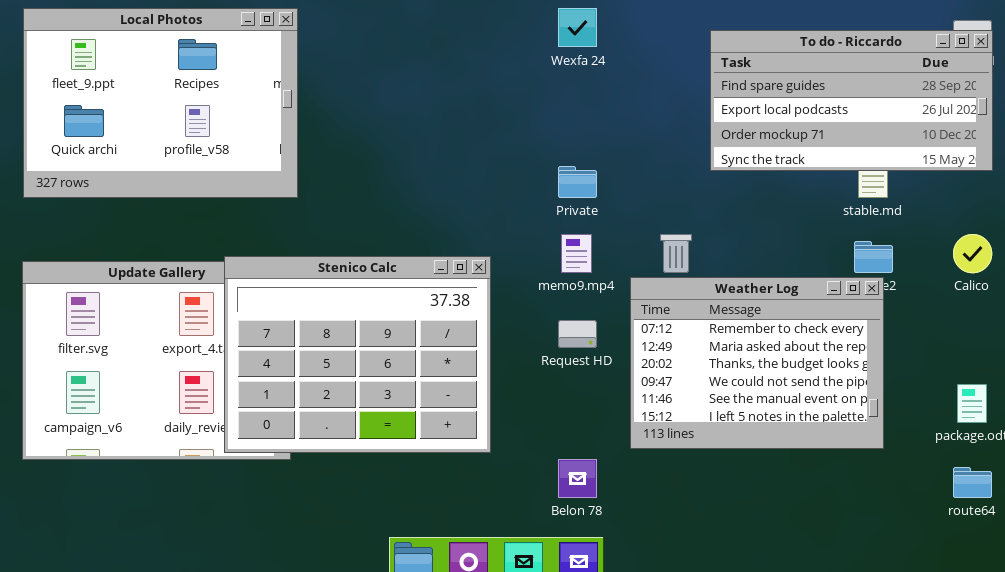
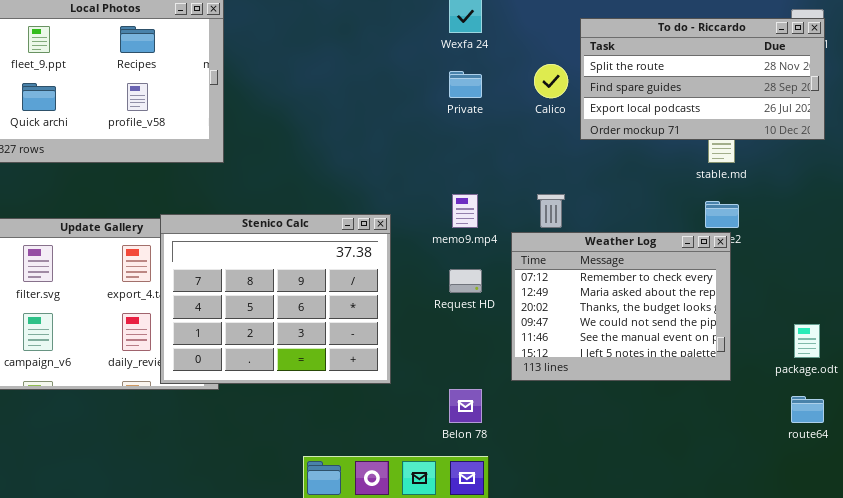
To do - Riccardo: [710,30,993,171] -> [580,18,825,140], scrolled up 1 row
Private: [558,166,597,198] -> [449,71,482,98], moved
Calico: [953,234,992,273] -> [534,64,568,98], moved

